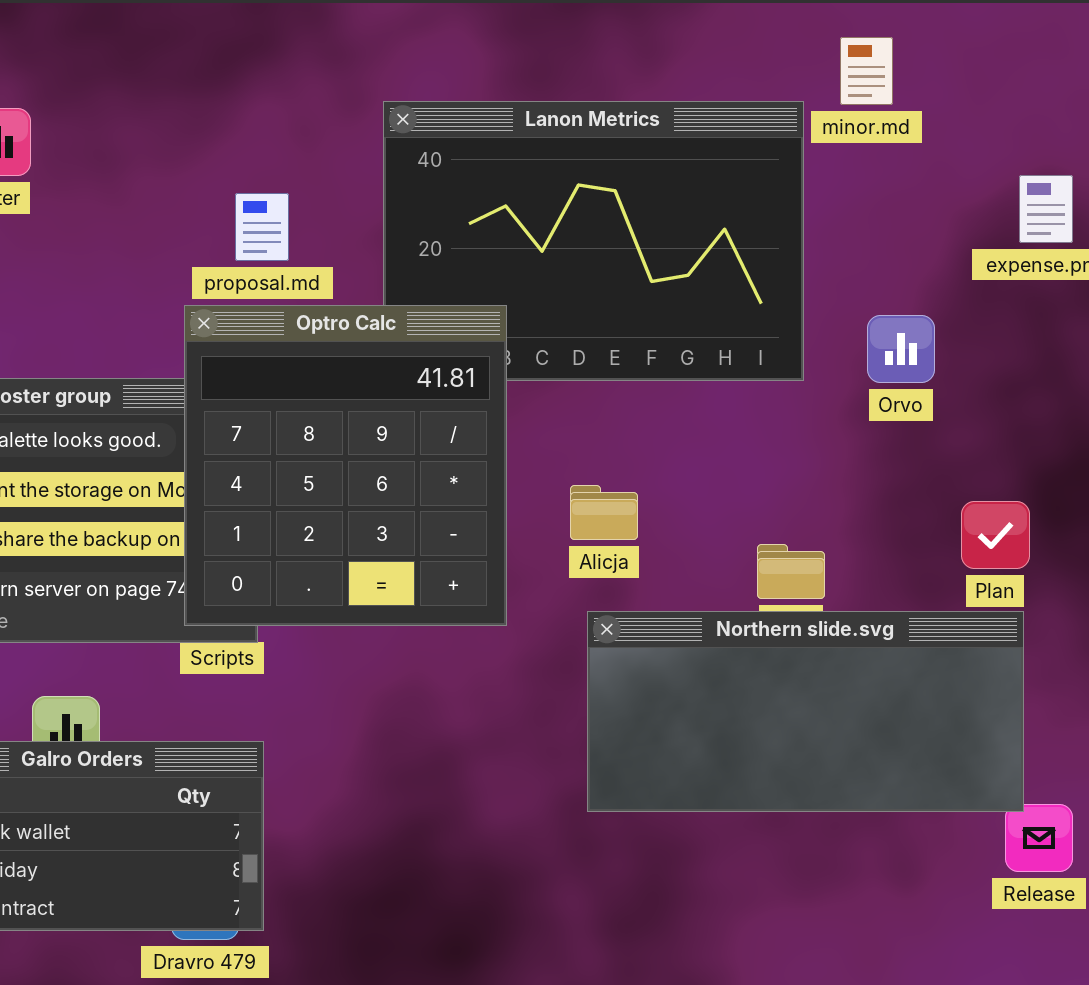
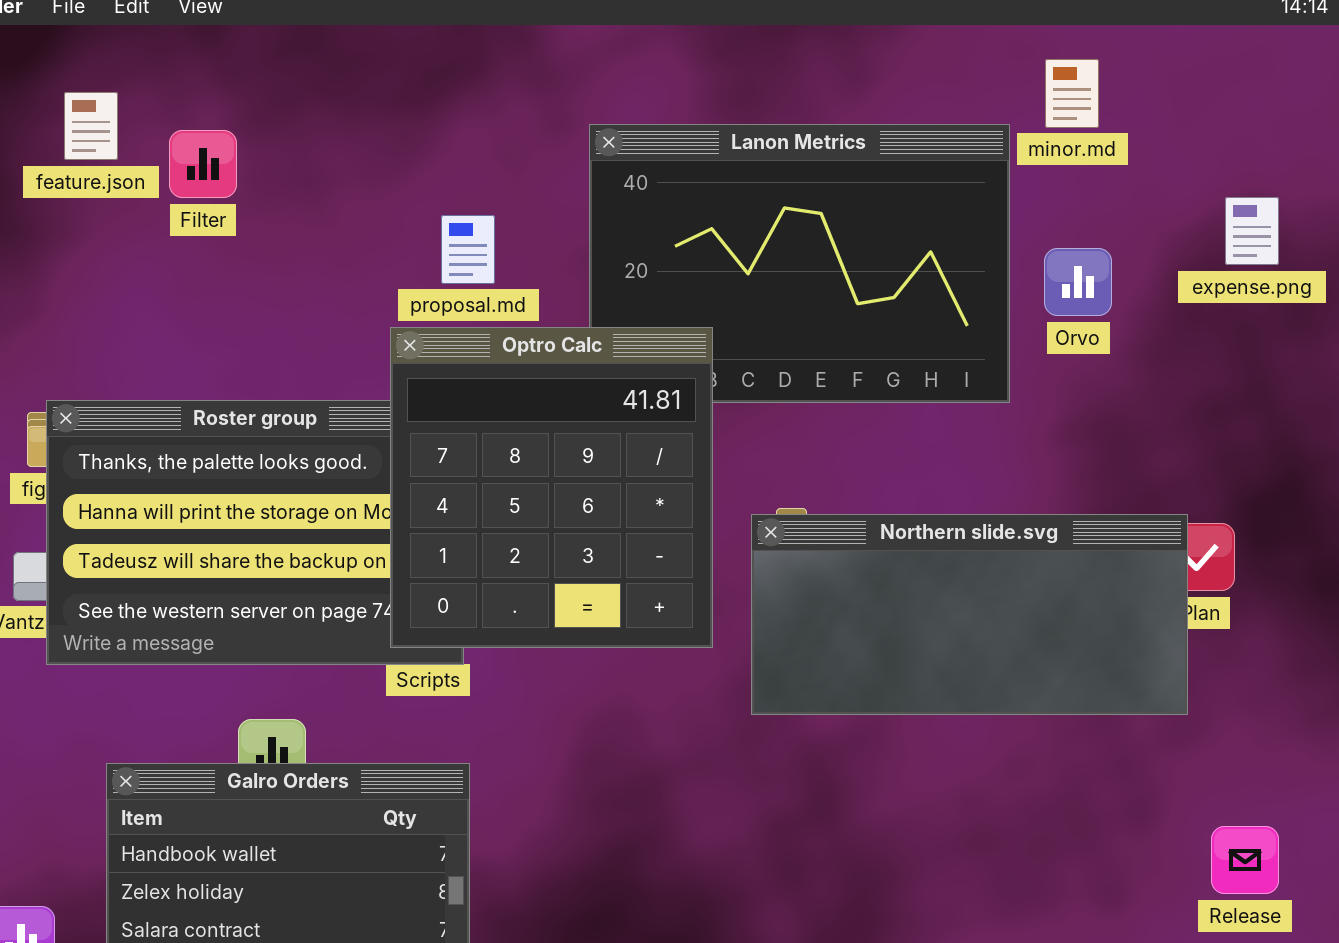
Orvo: [867,315,935,383] -> [1044,248,1112,316], moved
Northern slide.svg: [587,611,1024,812] -> [751,514,1188,715], moved

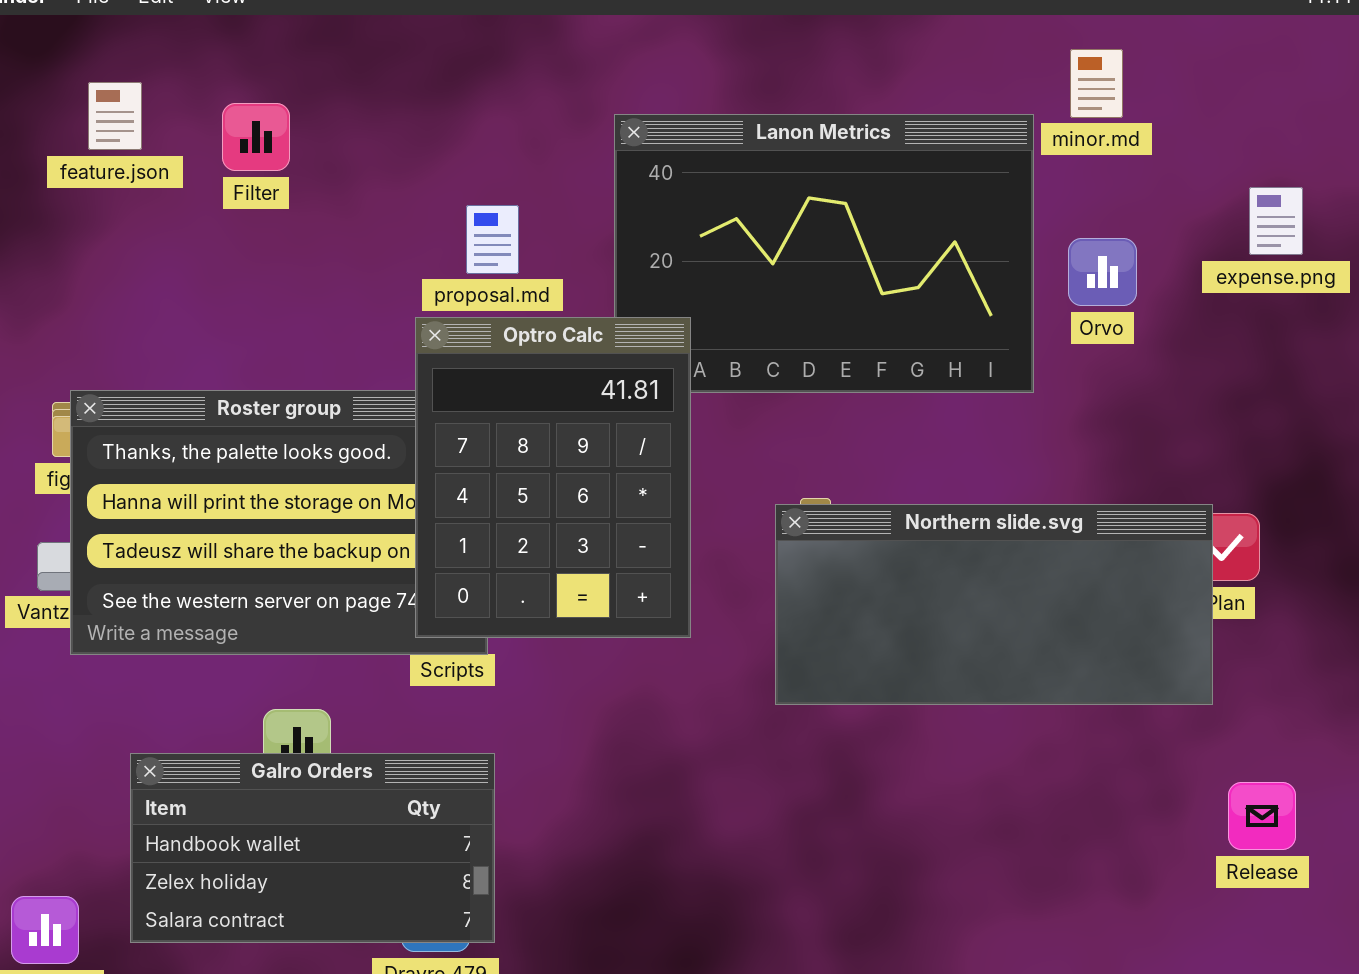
Filter: [169,130,237,198] -> [222,103,290,171], moved
Optro Calc: [390,327,713,648] -> [415,317,691,638], resized
Release: [1211,826,1279,894] -> [1228,782,1296,850], moved

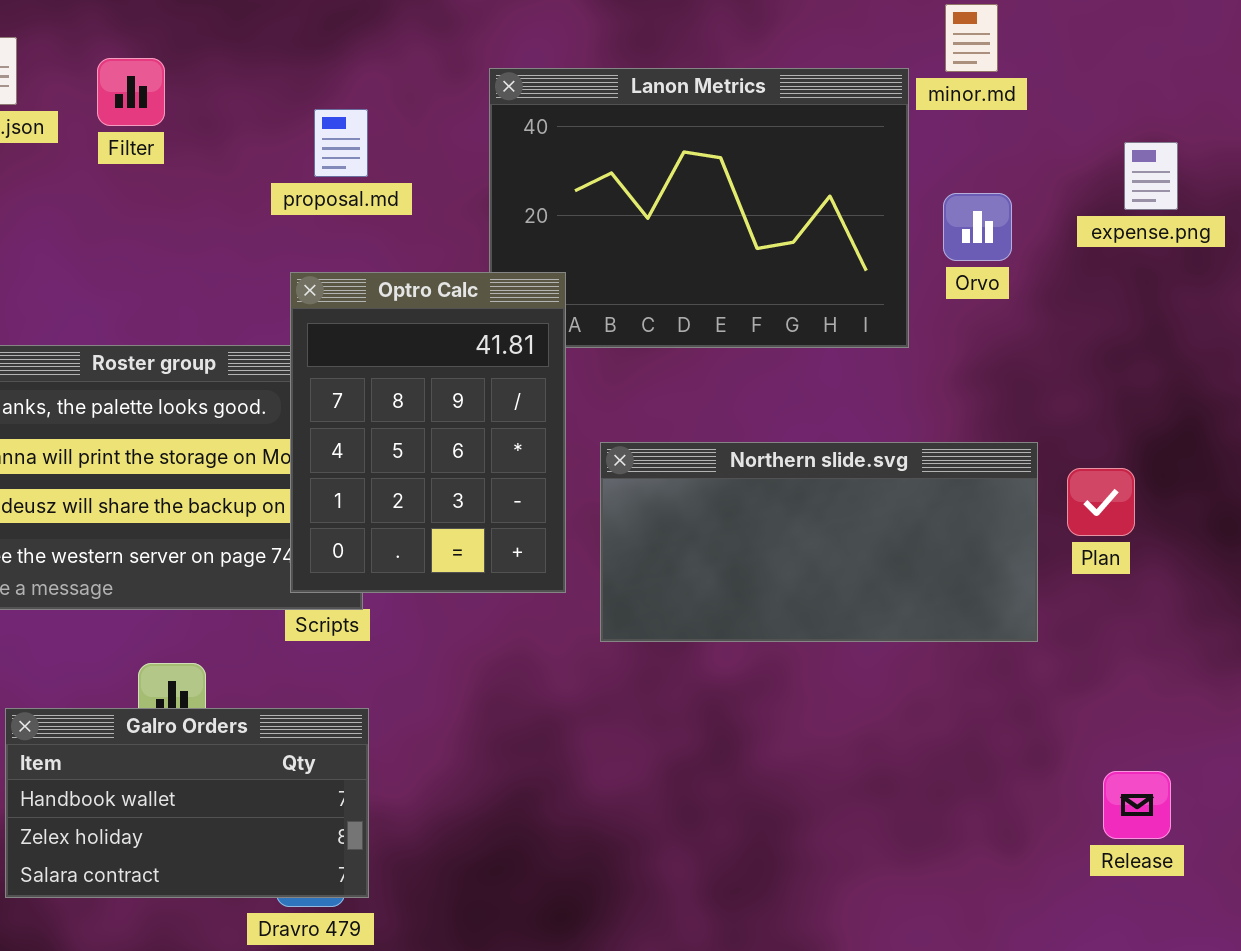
proposal.md: [466,205,519,274] -> [314,109,368,177], moved
Northern slide.svg: [775,504,1213,705] -> [600,442,1038,642], moved
Release: [1228,782,1296,850] -> [1103,771,1171,839], moved

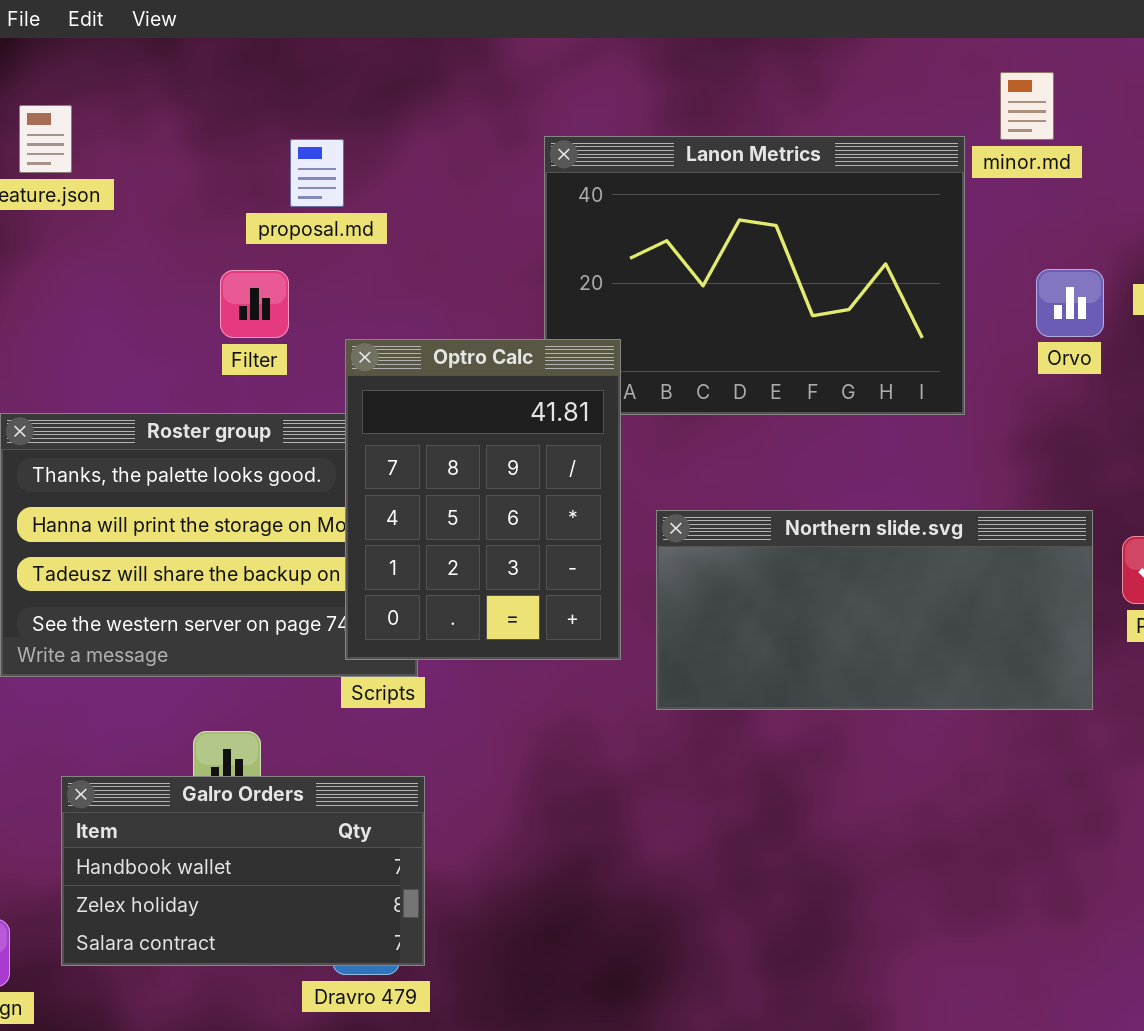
Filter: [97,58,165,126] -> [220,270,289,338], moved
proposal.md: [314,109,368,177] -> [290,139,344,207], moved
Orvo: [943,193,1012,261] -> [1036,269,1104,337], moved

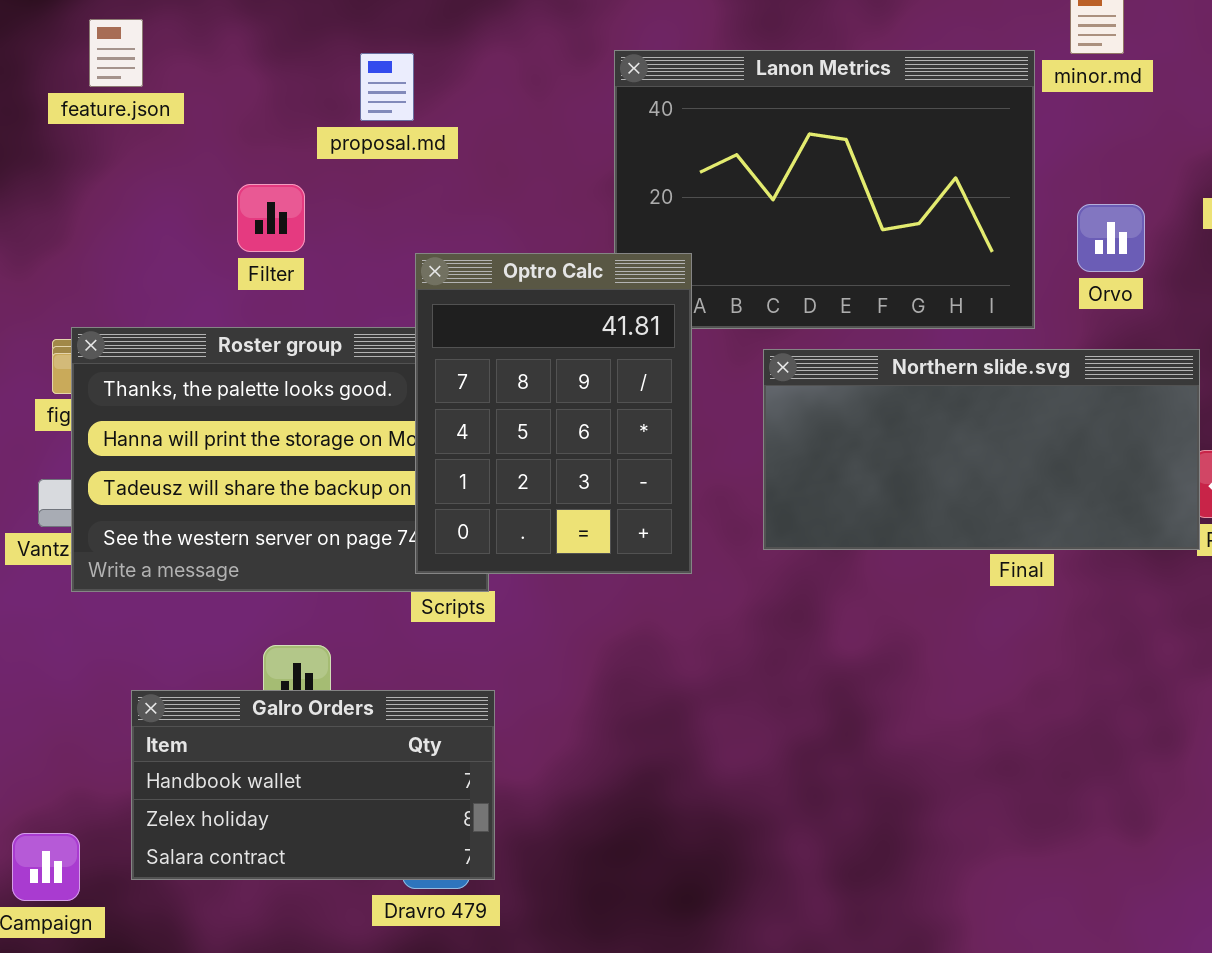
Orvo: [1036,269,1104,337] -> [1077,204,1145,272], moved
Filter: [220,270,289,338] -> [237,184,305,252], moved
Northern slide.svg: [656,510,1093,710] -> [763,349,1200,550], moved

